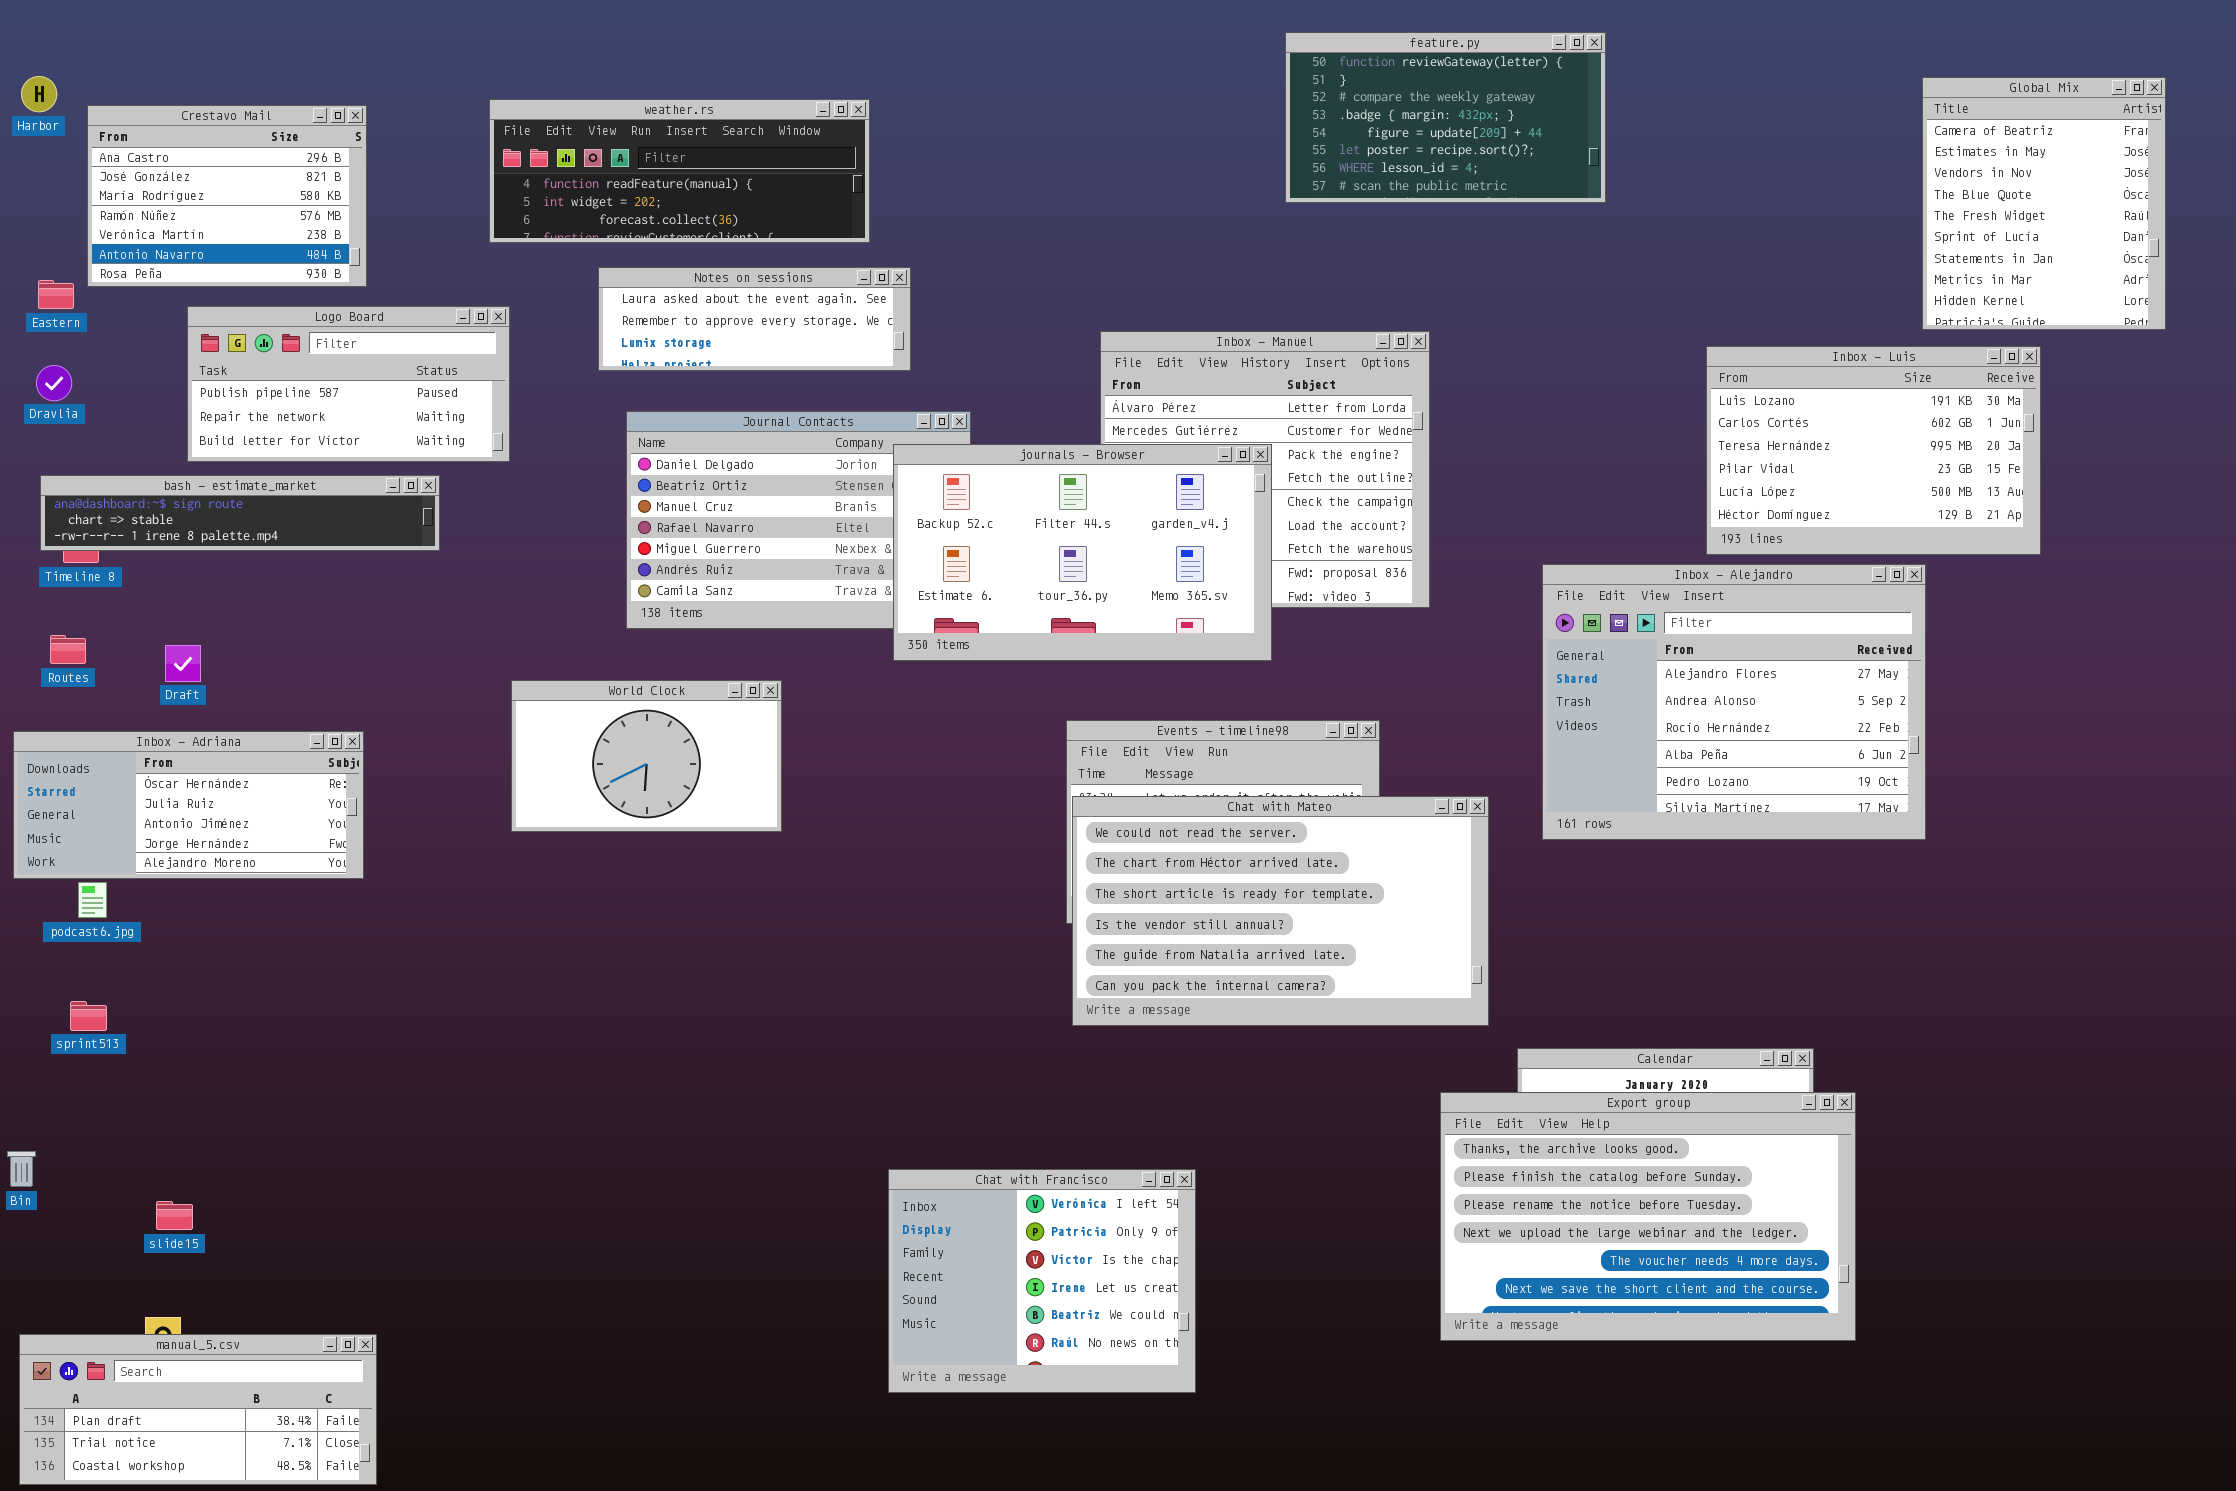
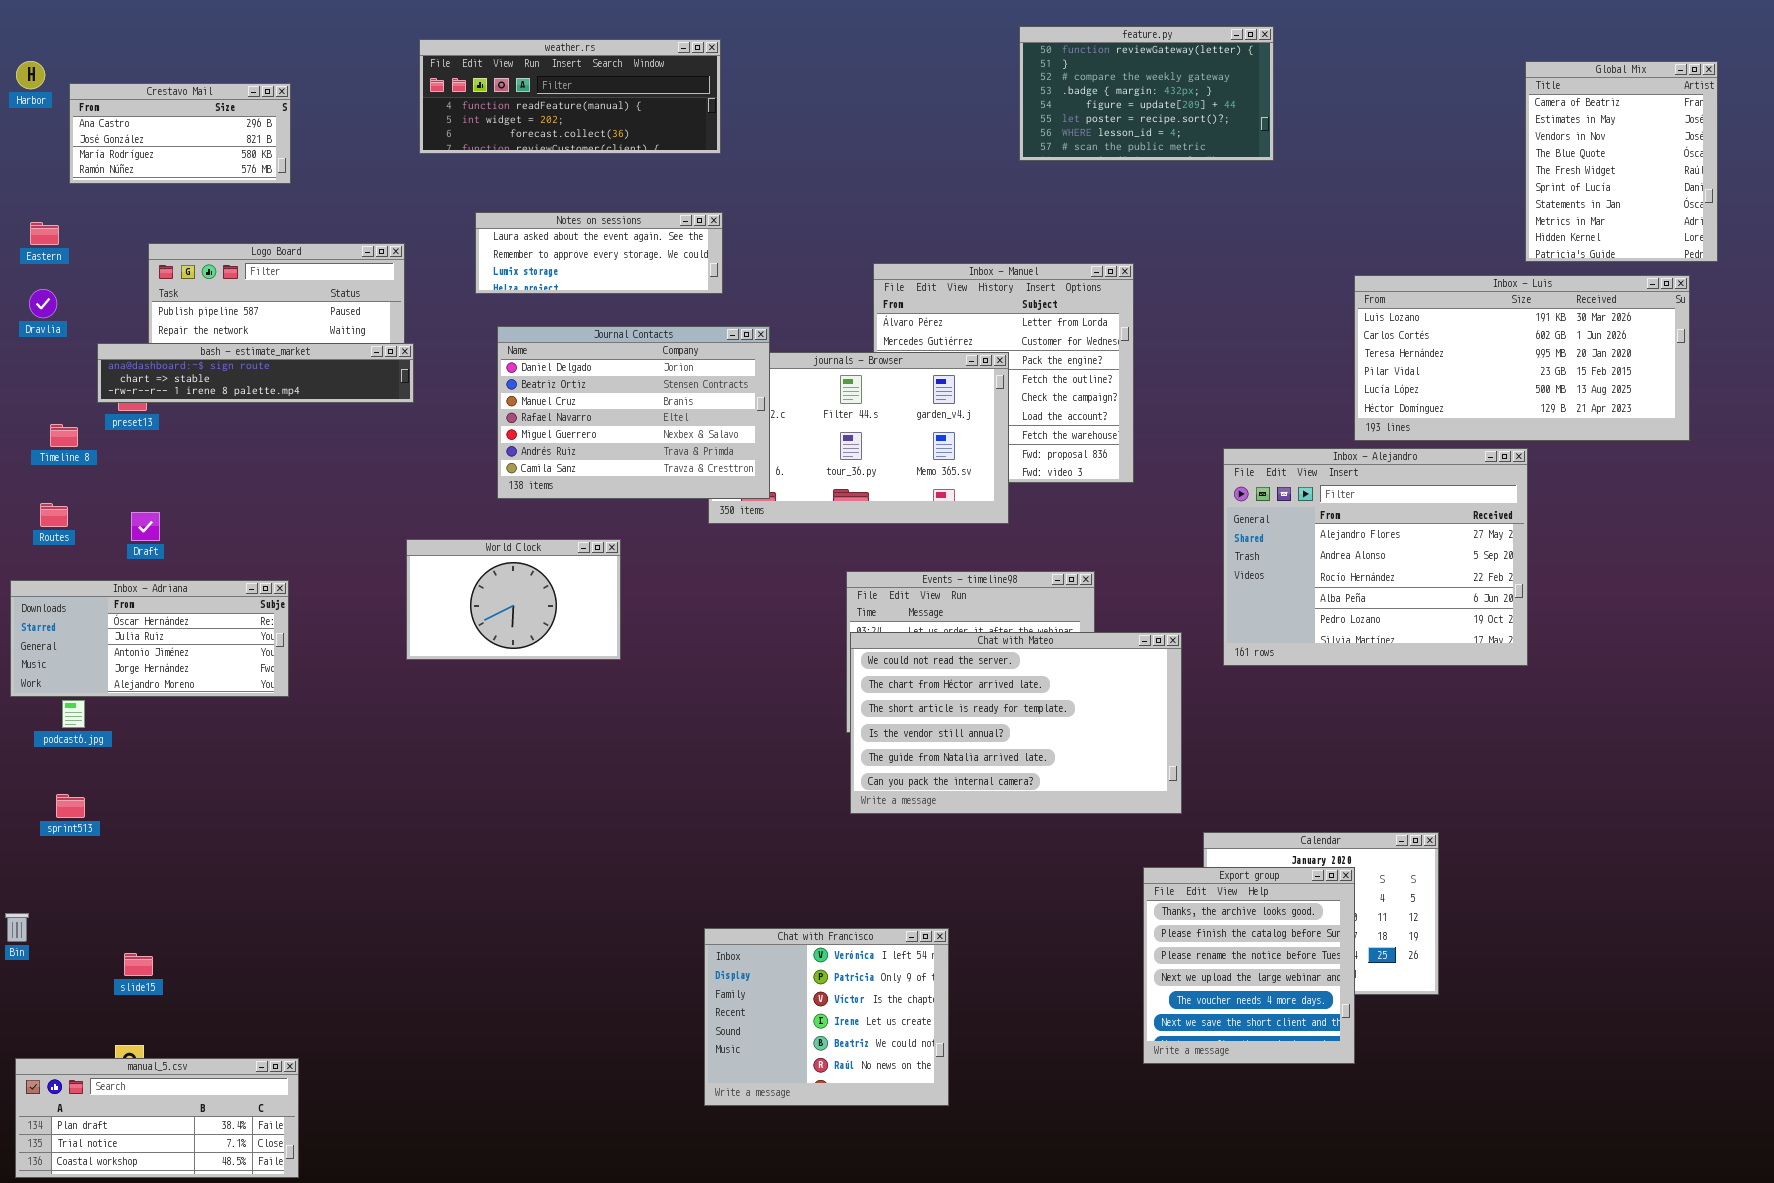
weather.rs: [489,99,870,243] -> [419,39,721,154], moved
Crestavo Mail: [87,105,367,287] -> [69,83,291,184], resized
Inbox - Luis: [1706,346,2041,555] -> [1354,275,1690,441], resized
Journal Contacts: [626,411,971,629] -> [497,326,770,499], raised
bash - estimate_market: [40,475,440,551] -> [97,343,414,403], moved
Export group: [1440,1092,1856,1341] -> [1143,867,1355,1064], resized

